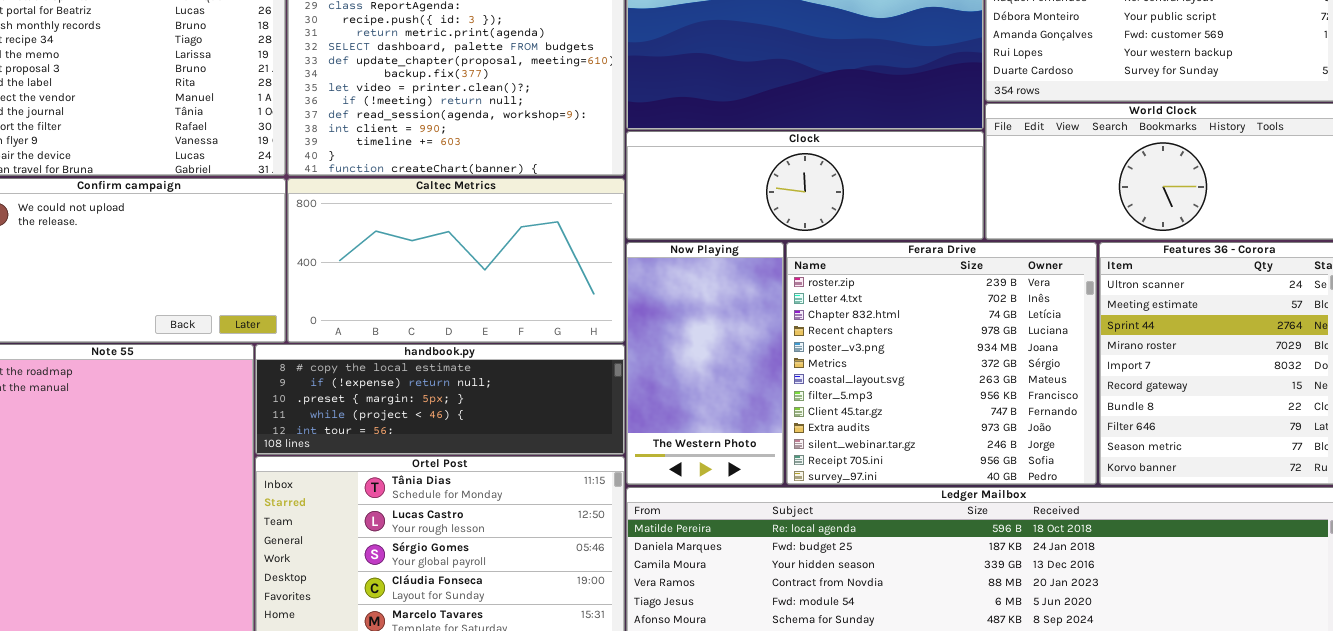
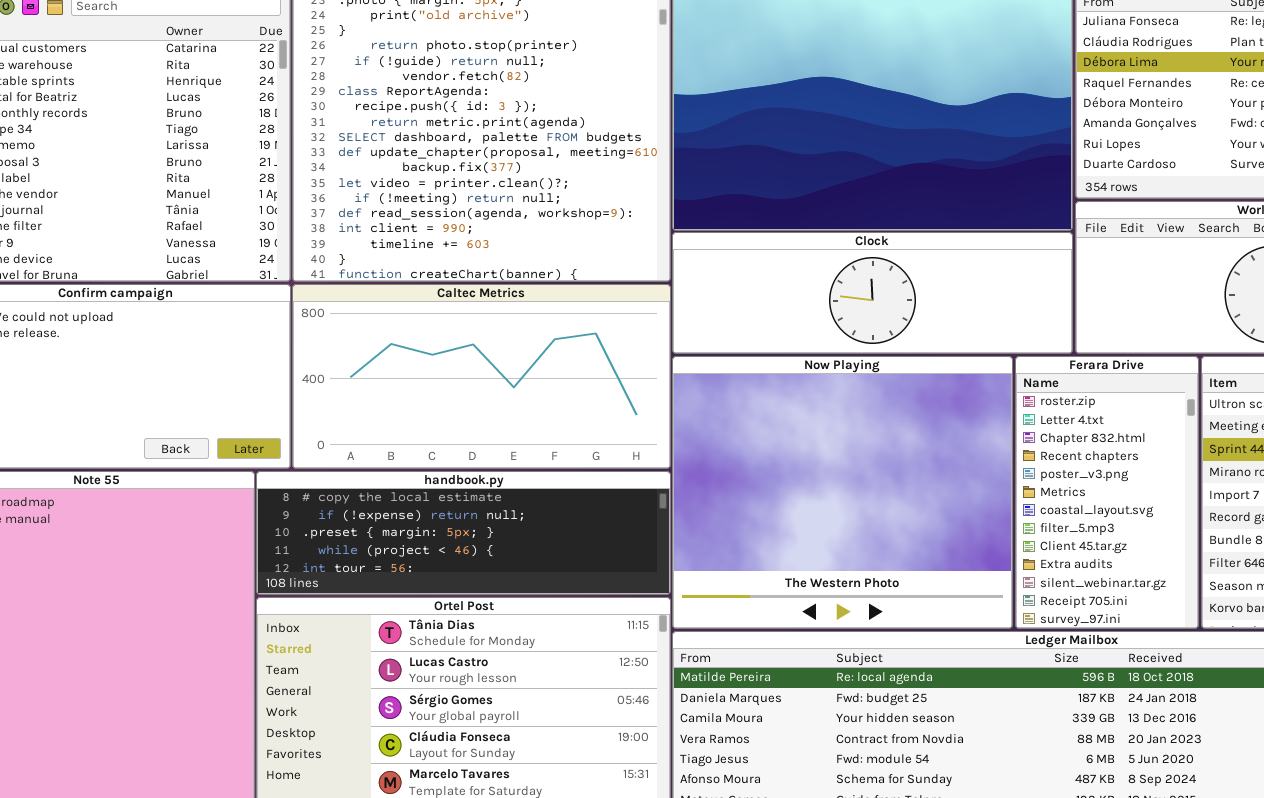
Now Playing: [626,242,784,485] -> [672,356,1013,629], resized
Ferara Drive: [786,242,1097,485] -> [1015,356,1199,629], resized

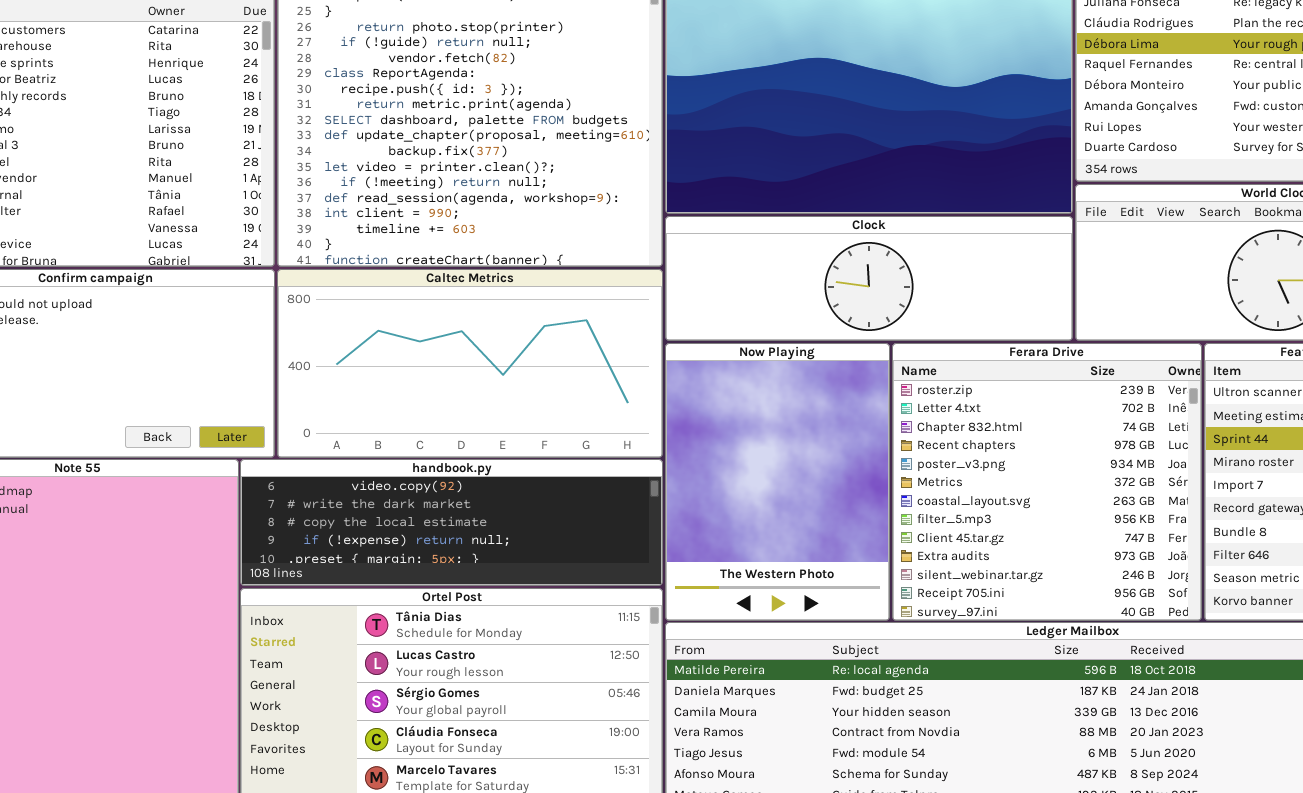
Now Playing: [672,356,1013,629] -> [665,343,890,621], resized
Ferara Drive: [1015,356,1199,629] -> [892,343,1202,621], resized
handbook.py: [256,471,671,595] -> [240,459,663,586], scrolled up 2 rows

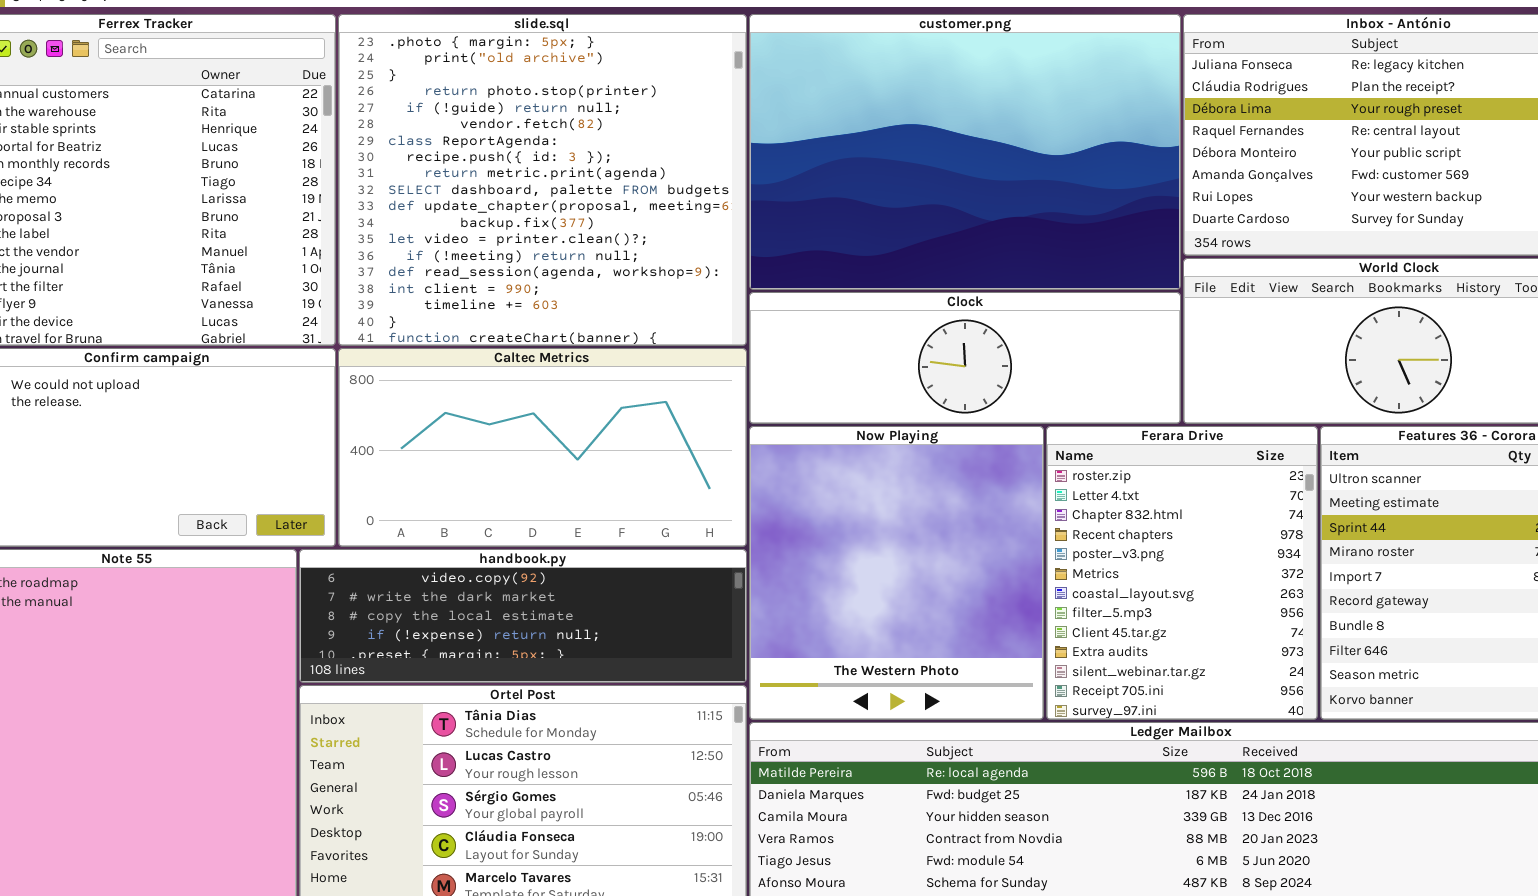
Now Playing: [665,343,890,621] -> [749,426,1044,720], resized
Ferara Drive: [892,343,1202,621] -> [1046,426,1318,720], resized

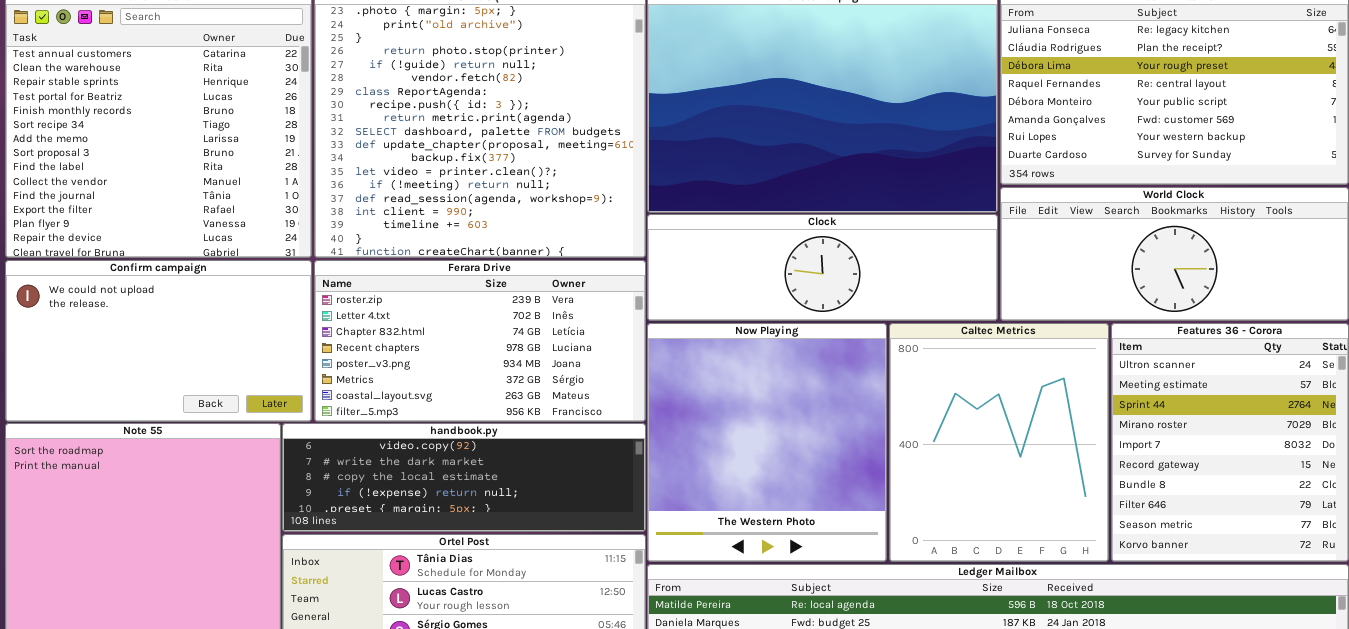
Caltec Metrics: [338,348,747,547] -> [889,323,1109,562], moved, resized
Ferara Drive: [1046,426,1318,720] -> [314,260,646,422], moved, resized

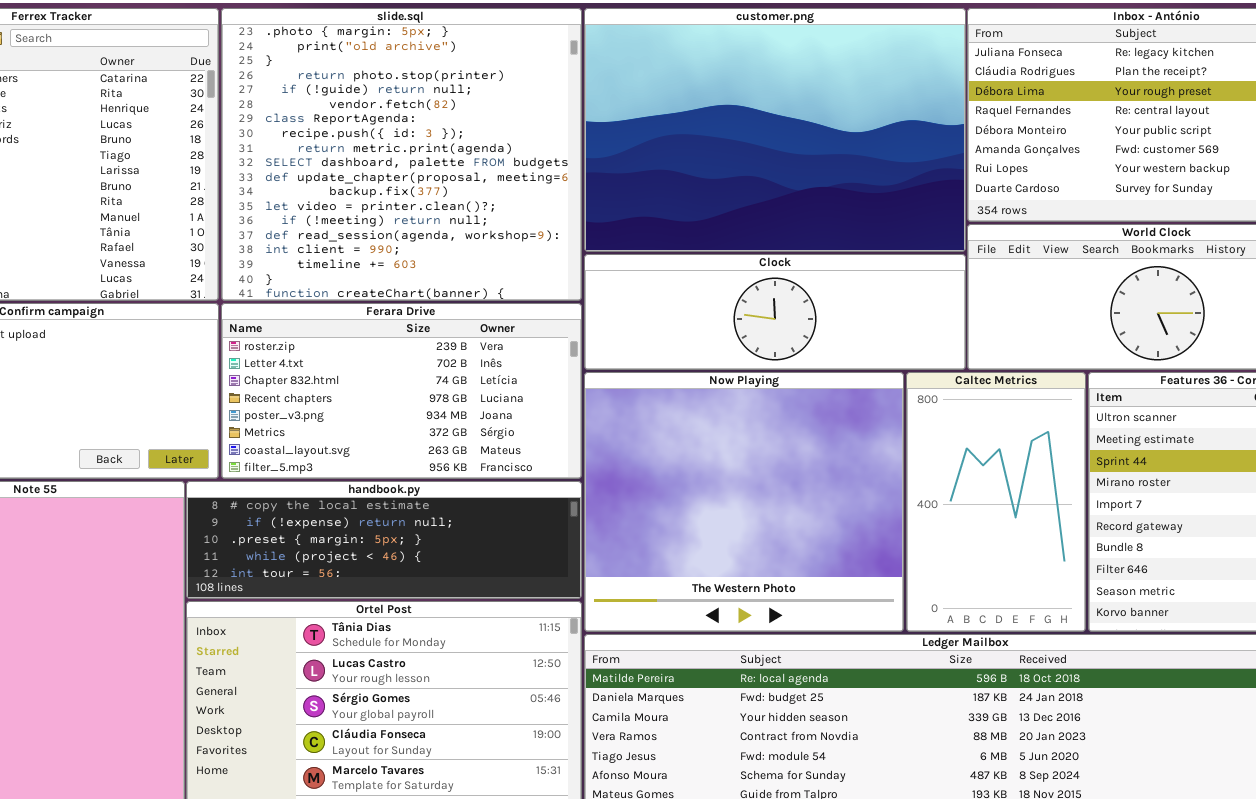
Now Playing: [647,323,887,562] -> [584,372,904,632], resized
Caltec Metrics: [889,323,1109,562] -> [906,372,1086,632], resized
handbook.py: [282,423,646,532] -> [186,481,582,599], scrolled down 2 rows

